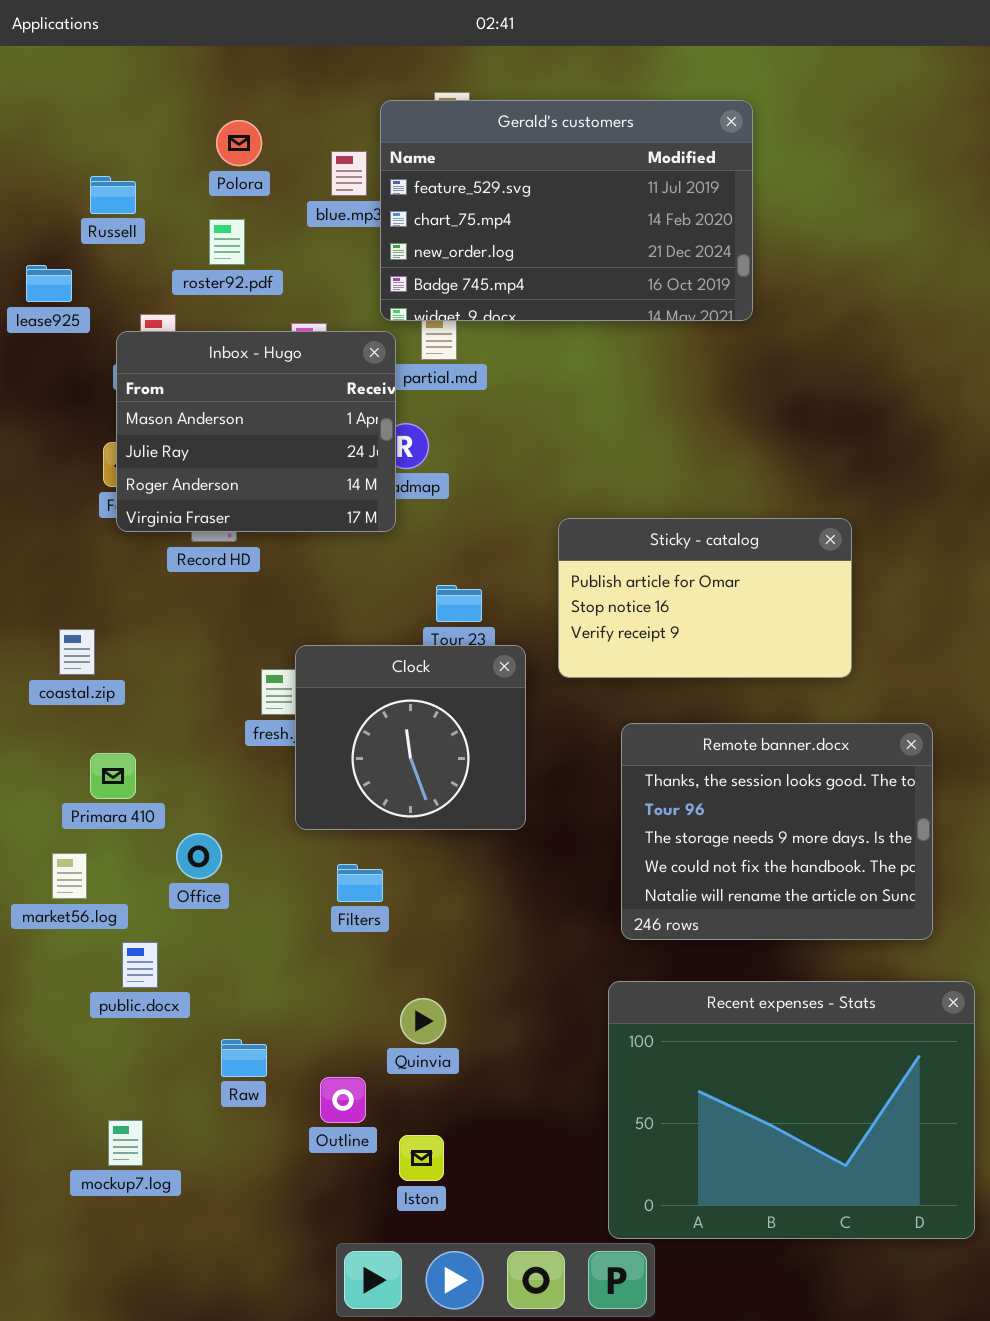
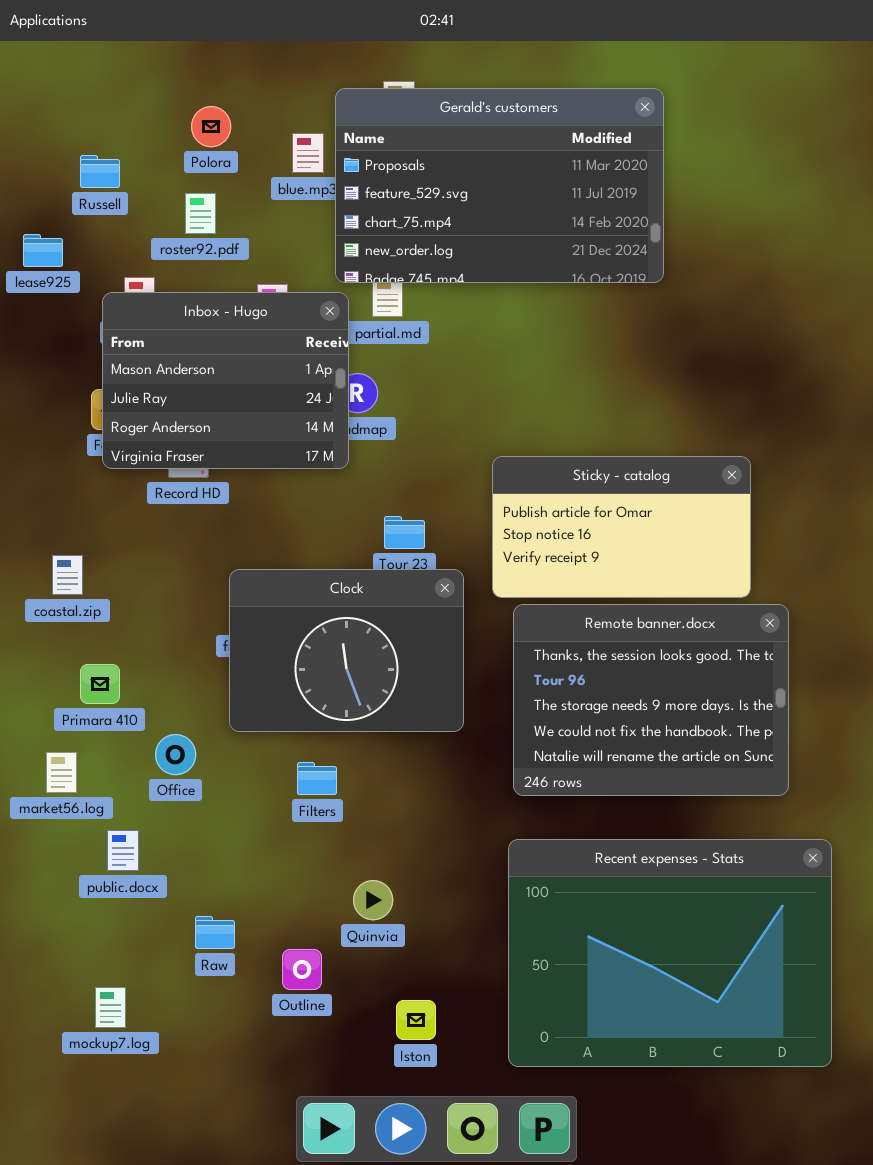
Gerald's customers: [380,100,753,321] -> [335,88,664,283], scrolled up 1 row
Clock: [295,645,526,830] -> [229,569,464,732], resized
Remote banner.docx: [621,723,933,940] -> [513,604,789,796], moved
Recent expenses - Stats: [608,981,975,1239] -> [508,839,832,1067], moved
Iston: [399,1135,444,1181] -> [396,1000,436,1040], moved

